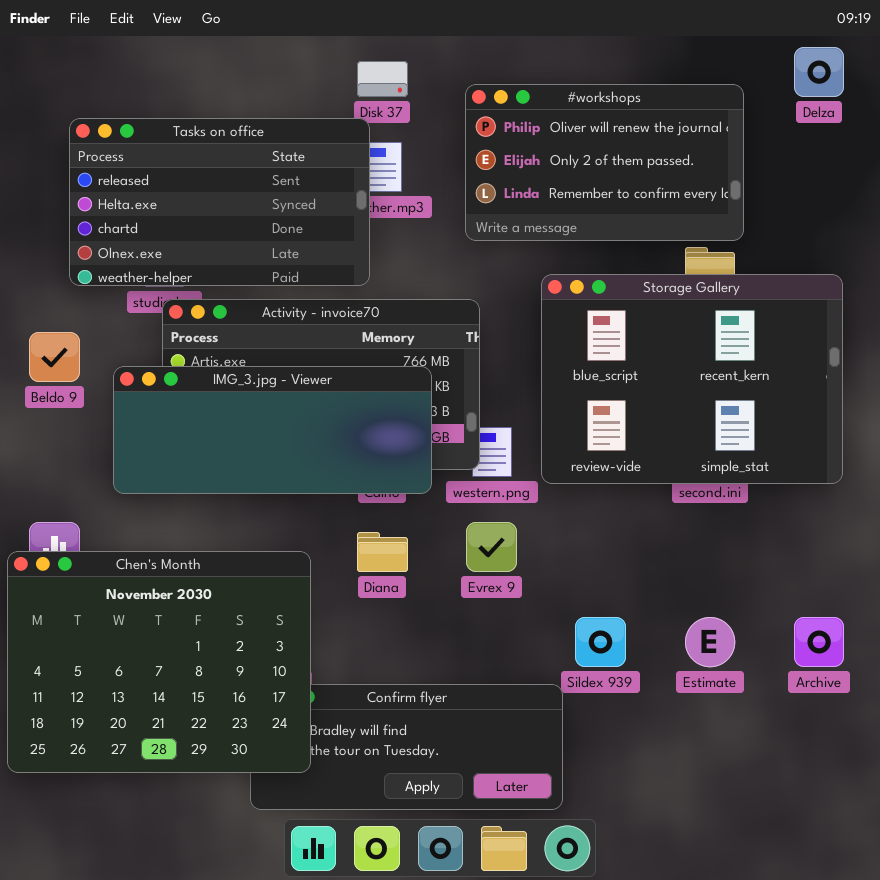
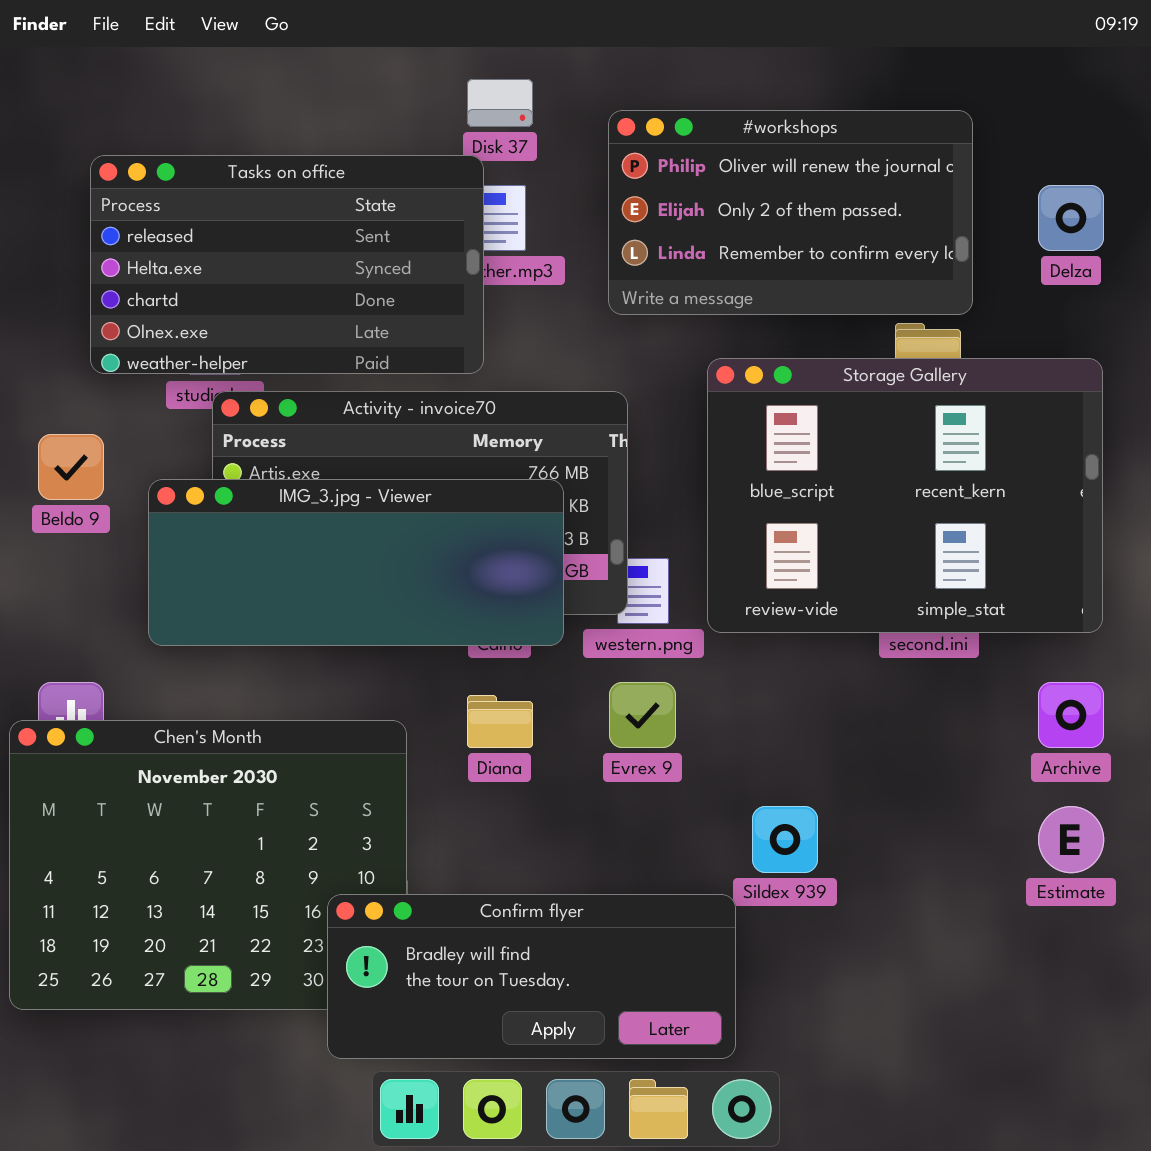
Delza: [794,47,844,97] -> [1038,185,1104,251], moved
Estimate: [685,617,735,667] -> [1038,806,1104,873], moved
Archive: [794,617,844,667] -> [1038,682,1104,748], moved
Confirm flyer: [250,684,563,810] -> [327,894,736,1059], raised

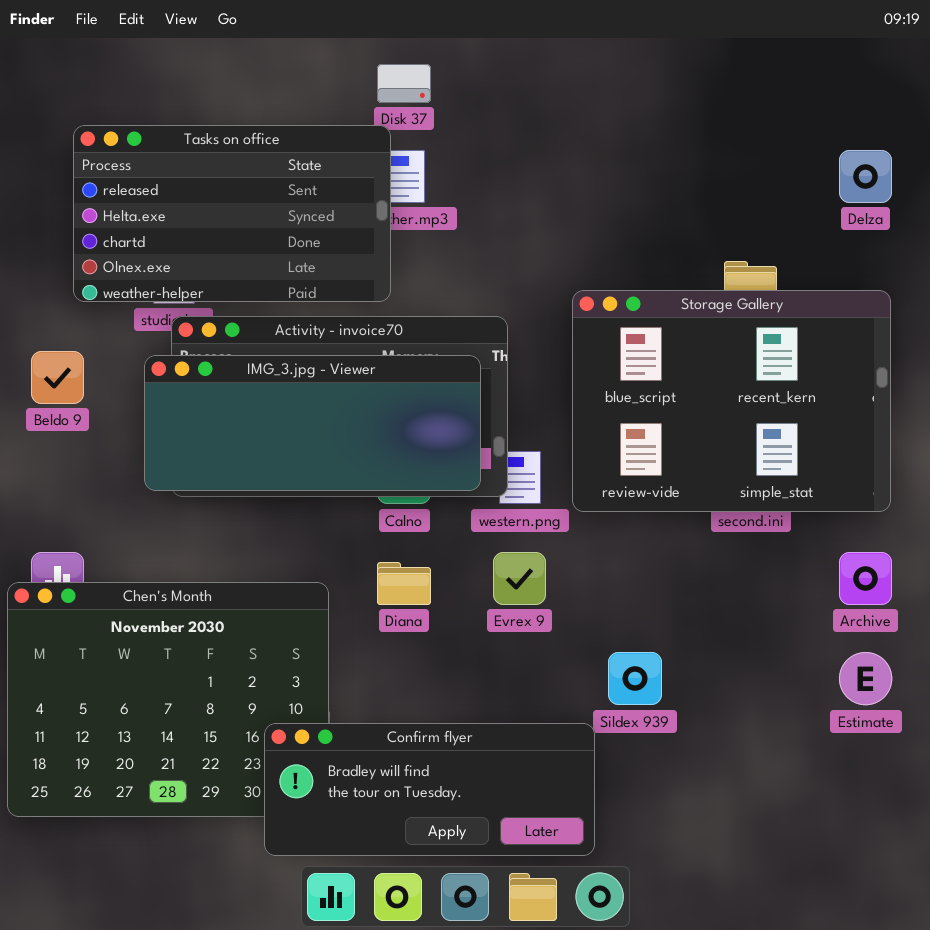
#workshops: [608,110,973,315] -> none, closed
IMG_3.jpg - Viewer: [148,479,564,646] -> [144,355,481,491], moved

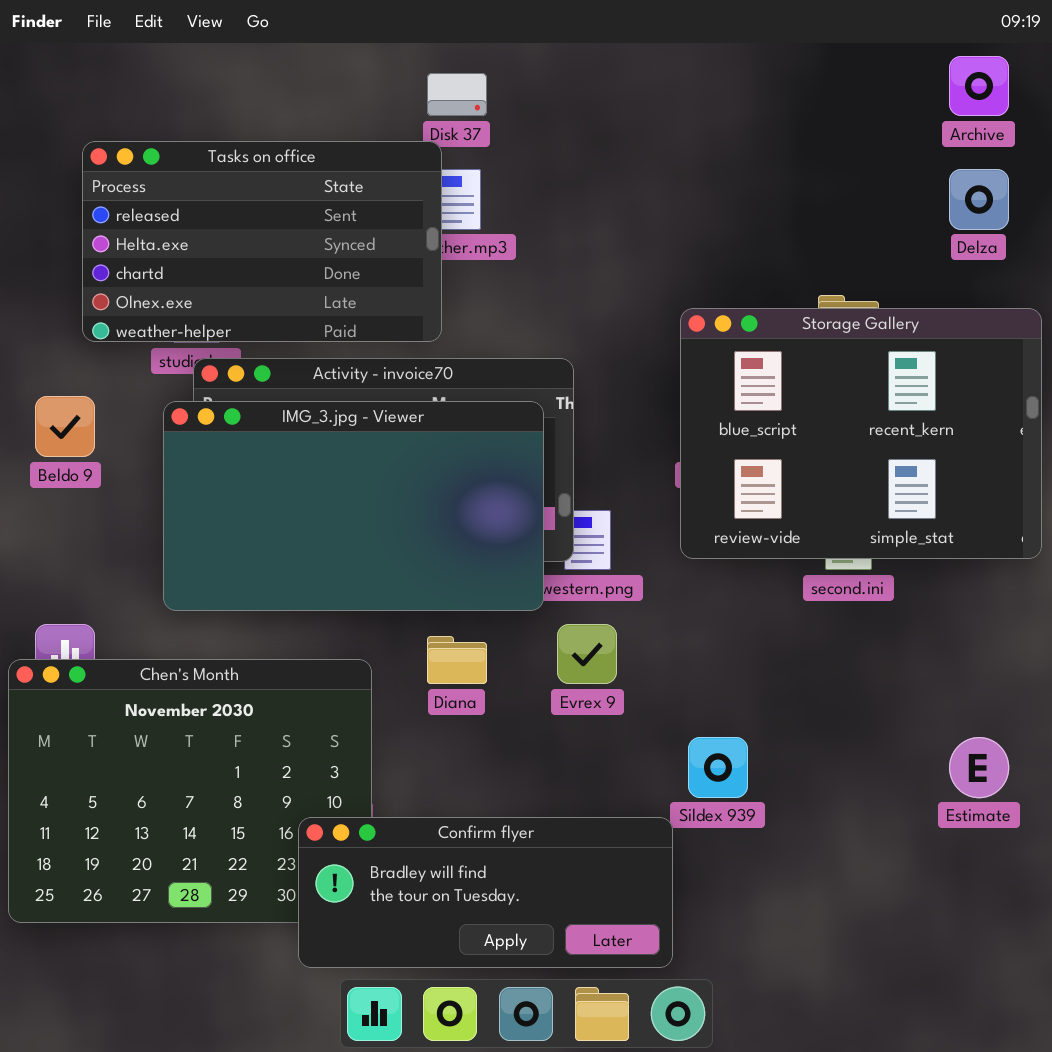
Storage Gallery: [572,290,891,512] -> [680,308,1042,559], moved
IMG_3.jpg - Viewer: [144,355,481,491] -> [163,401,544,611], resized
Archive: [839,552,892,605] -> [949,56,1009,116], moved

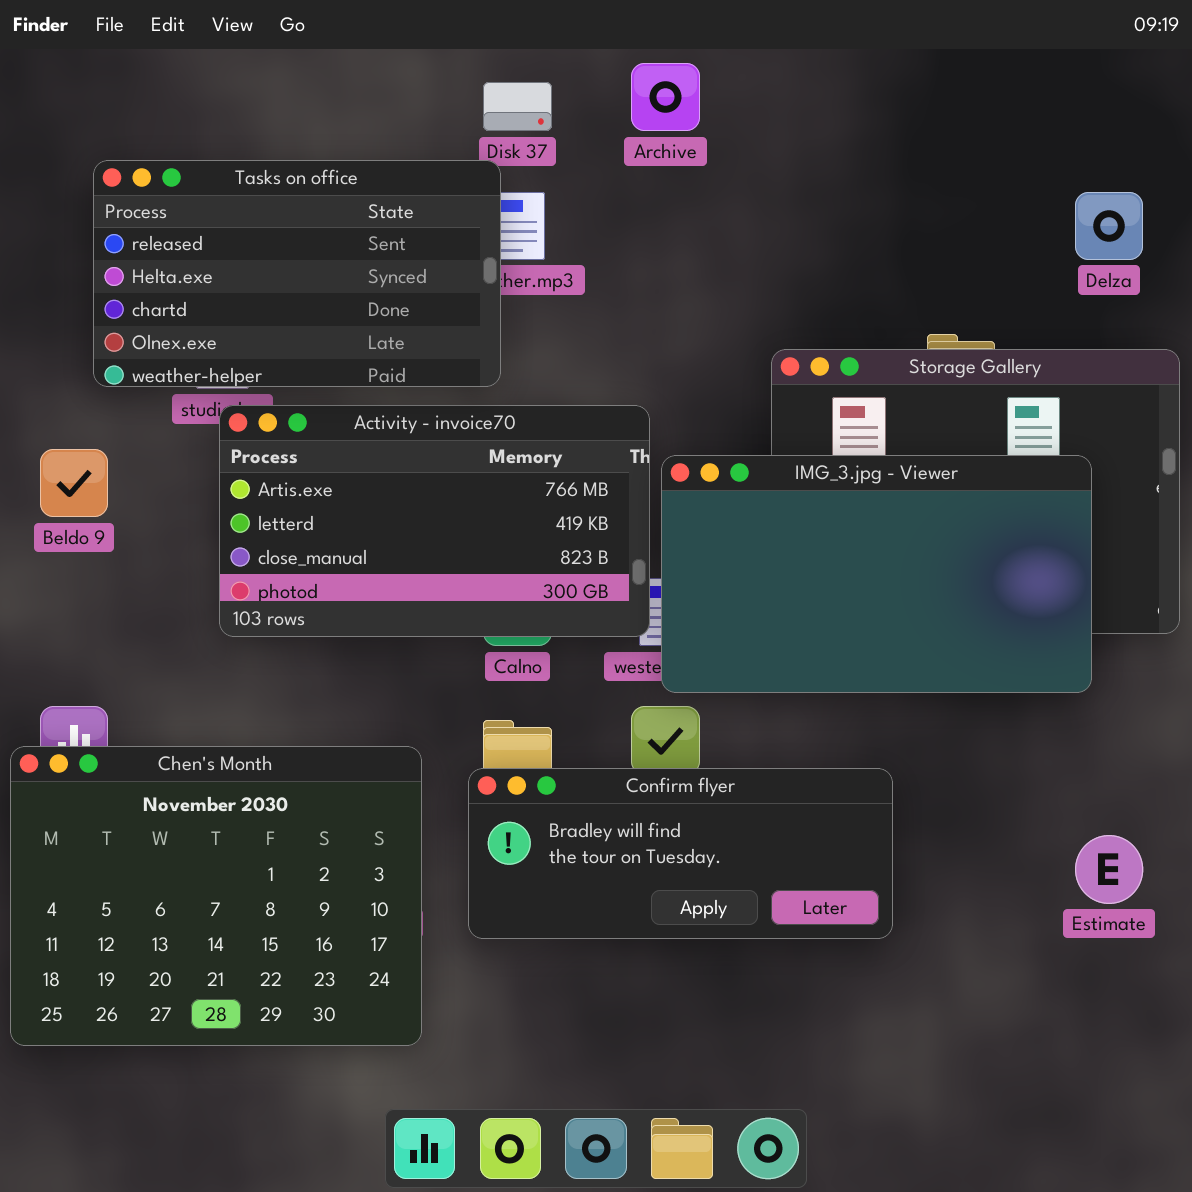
Archive: [949,56,1009,116] -> [631,63,700,131], moved
IMG_3.jpg - Viewer: [163,401,544,611] -> [661,455,1092,693], moved
Confirm flyer: [298,817,673,968] -> [468,768,893,939], moved

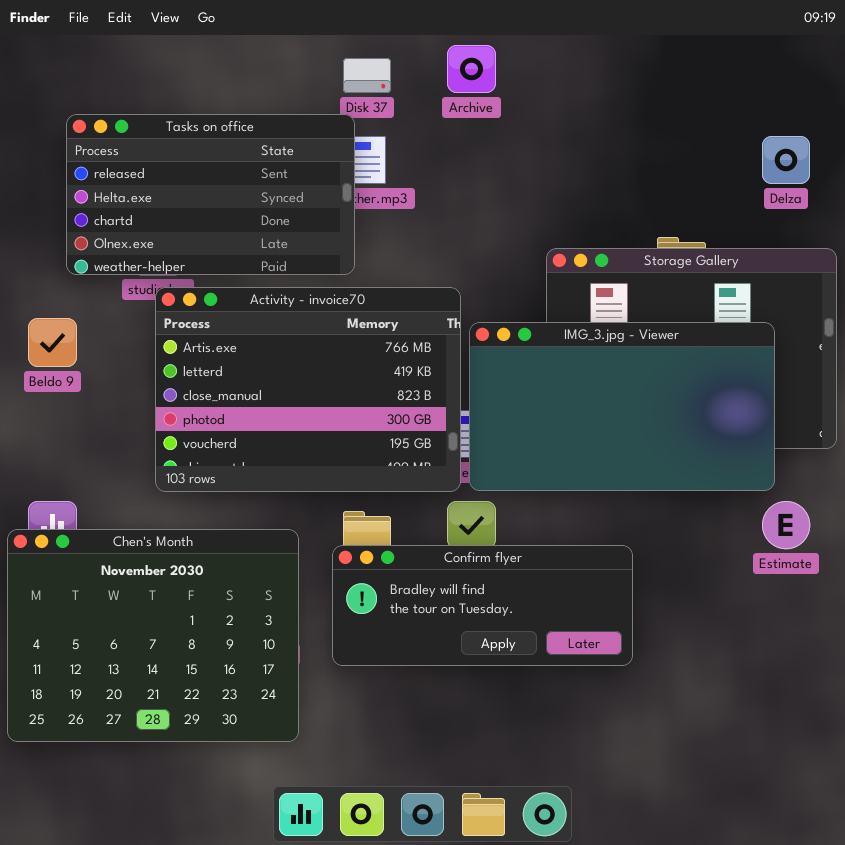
Activity - invoice70: [219,405,650,637] -> [155,287,461,492], resized
Estimate: [1075,835,1143,904] -> [762,501,810,549], moved

